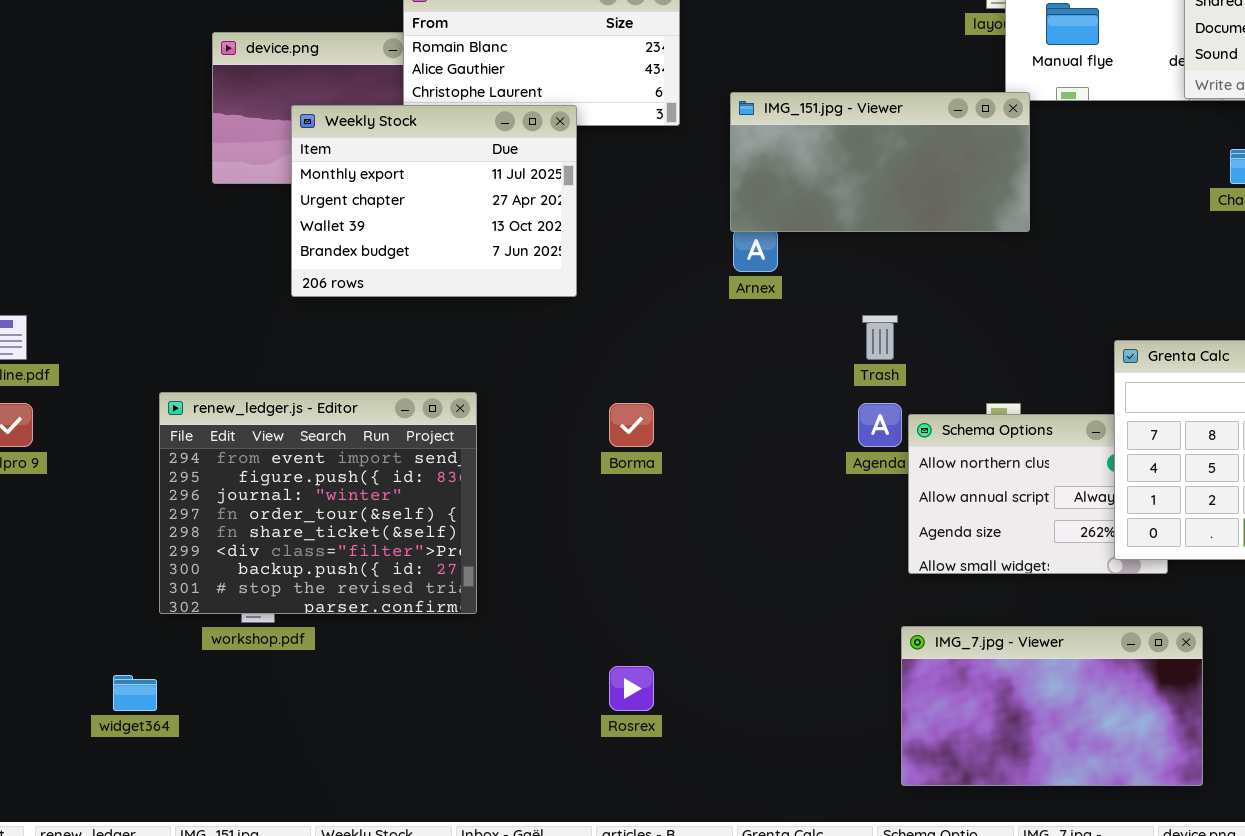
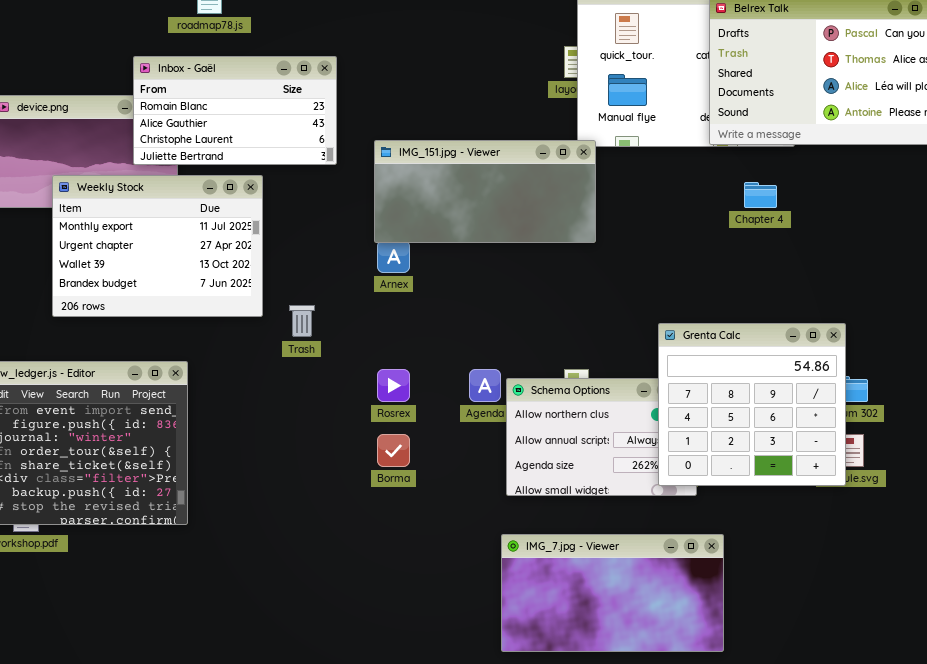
Weekly Stock: [291,105,577,297] -> [52,175,263,317], moved
Trash: [862,315,898,360] -> [289,305,315,337], moved
Borma: [609,403,654,447] -> [377,434,410,467], moved
Rosrex: [609,666,654,711] -> [377,369,410,402], moved

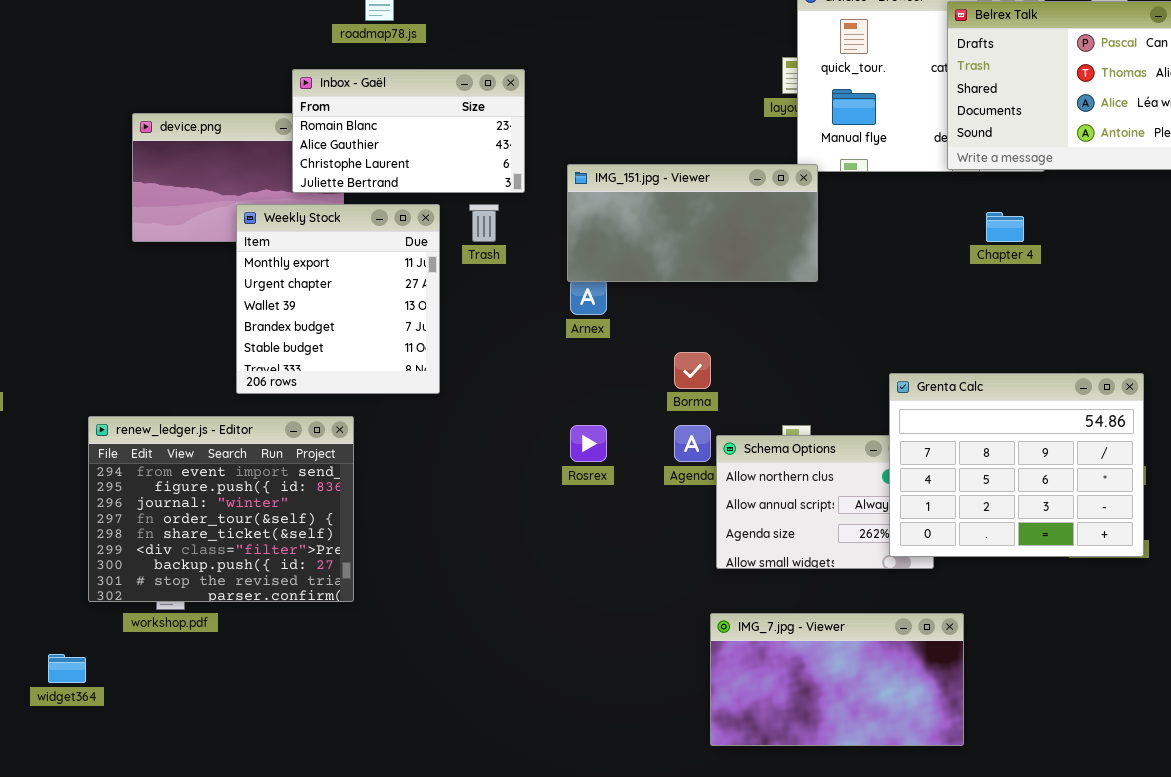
Weekly Stock: [52,175,263,317] -> [236,204,440,394], resized
Trash: [289,305,315,337] -> [469,204,499,242], moved
Grenta Calc: [658,323,846,486] -> [889,373,1144,557], resized
Borma: [377,434,410,467] -> [674,352,711,389], moved

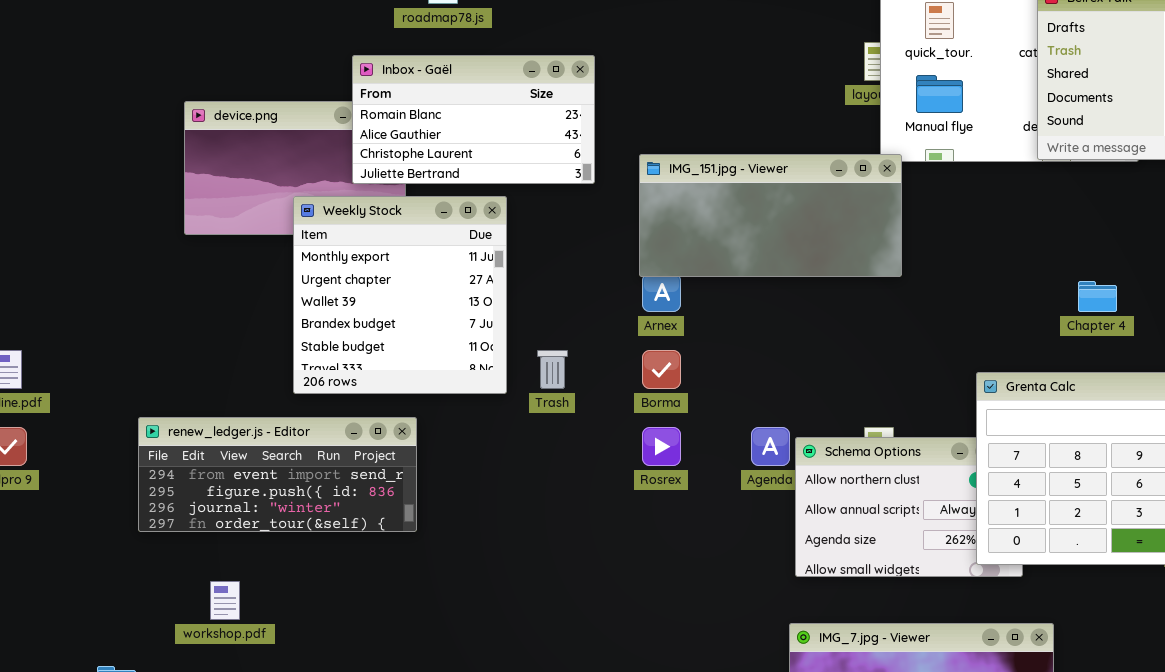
Trash: [469,204,499,242] -> [537,350,568,389], moved
Chapter 4: [986,212,1024,242] -> [1078,281,1117,312], moved
Borma: [674,352,711,389] -> [642,350,681,389], moved
renew_ledger.js - Editor: [88,416,354,602] -> [138,417,417,532], resized

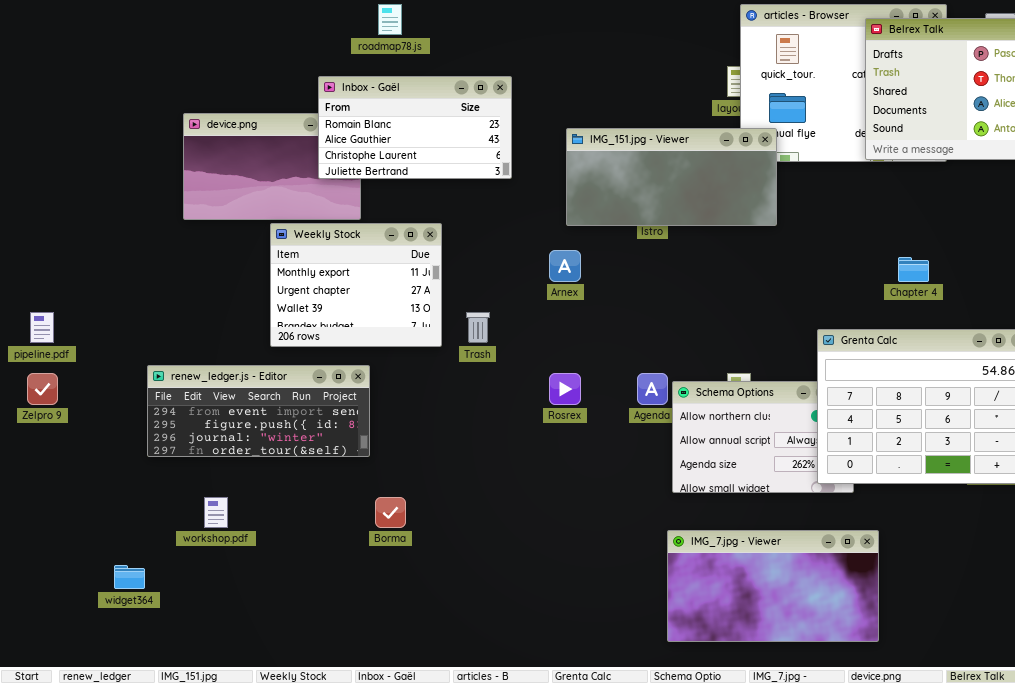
IMG_151.jpg - Viewer: [639,154,902,277] -> [566,128,777,226], moved
Weekly Stock: [293,196,507,394] -> [270,223,442,347], resized
Borma: [642,350,681,389] -> [375,497,406,528], moved

